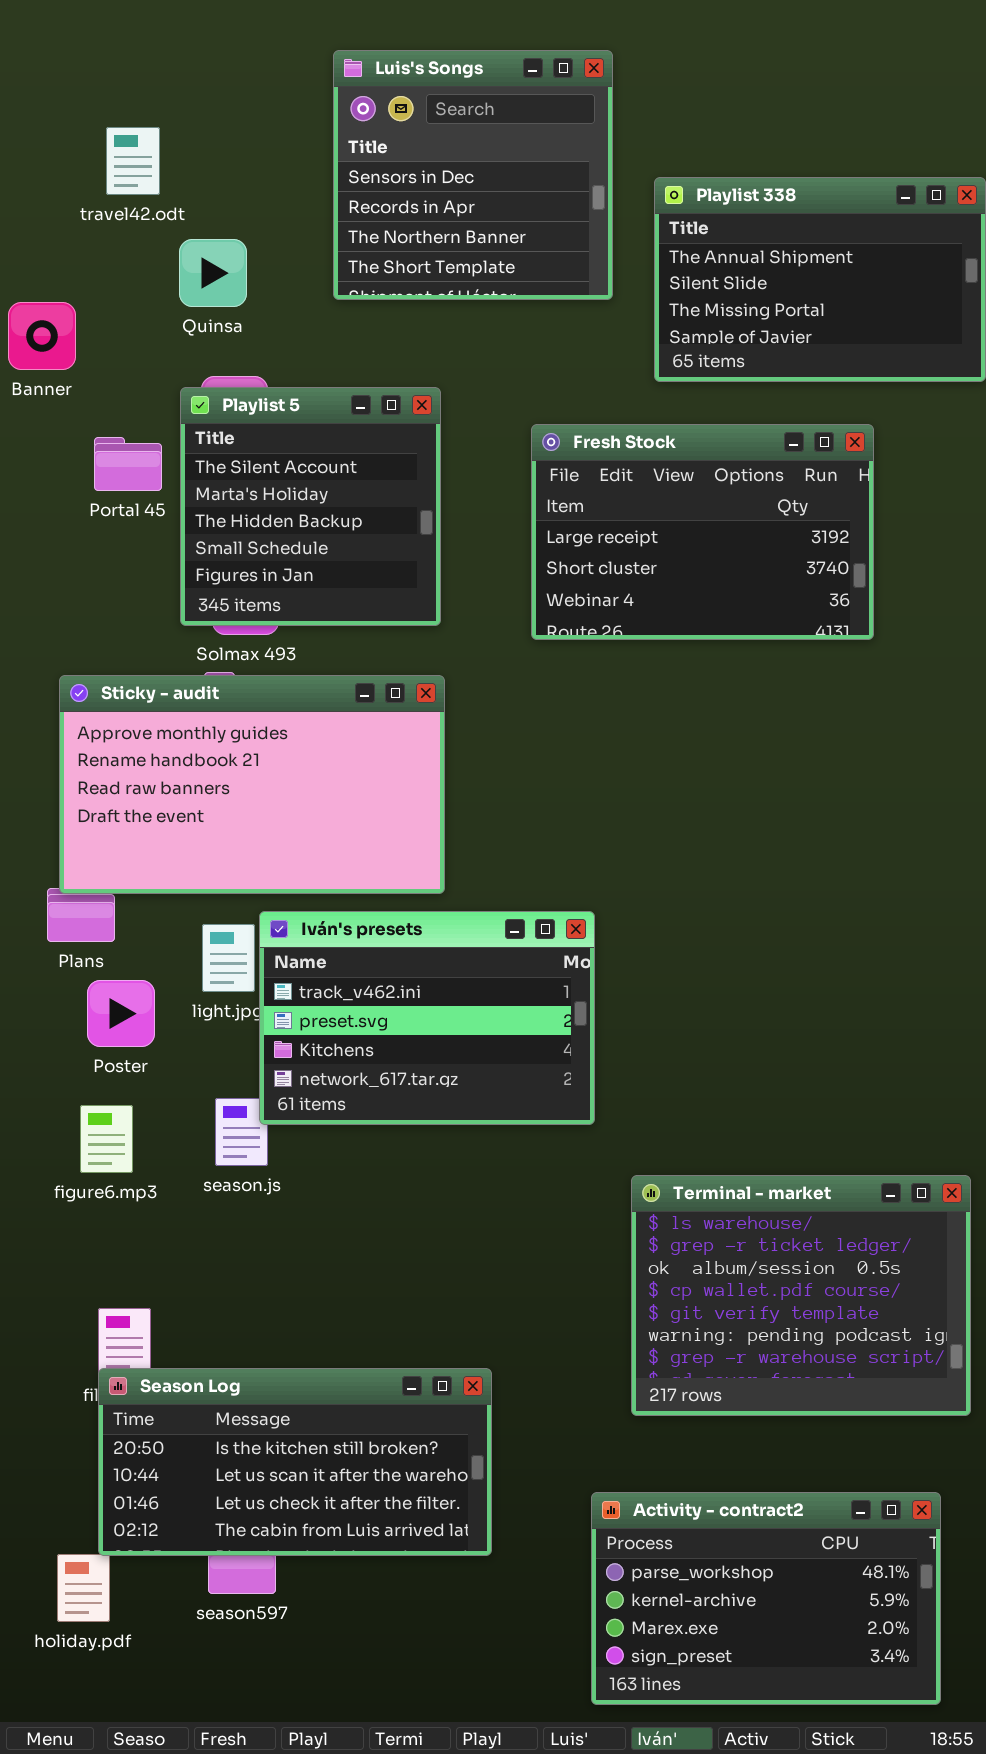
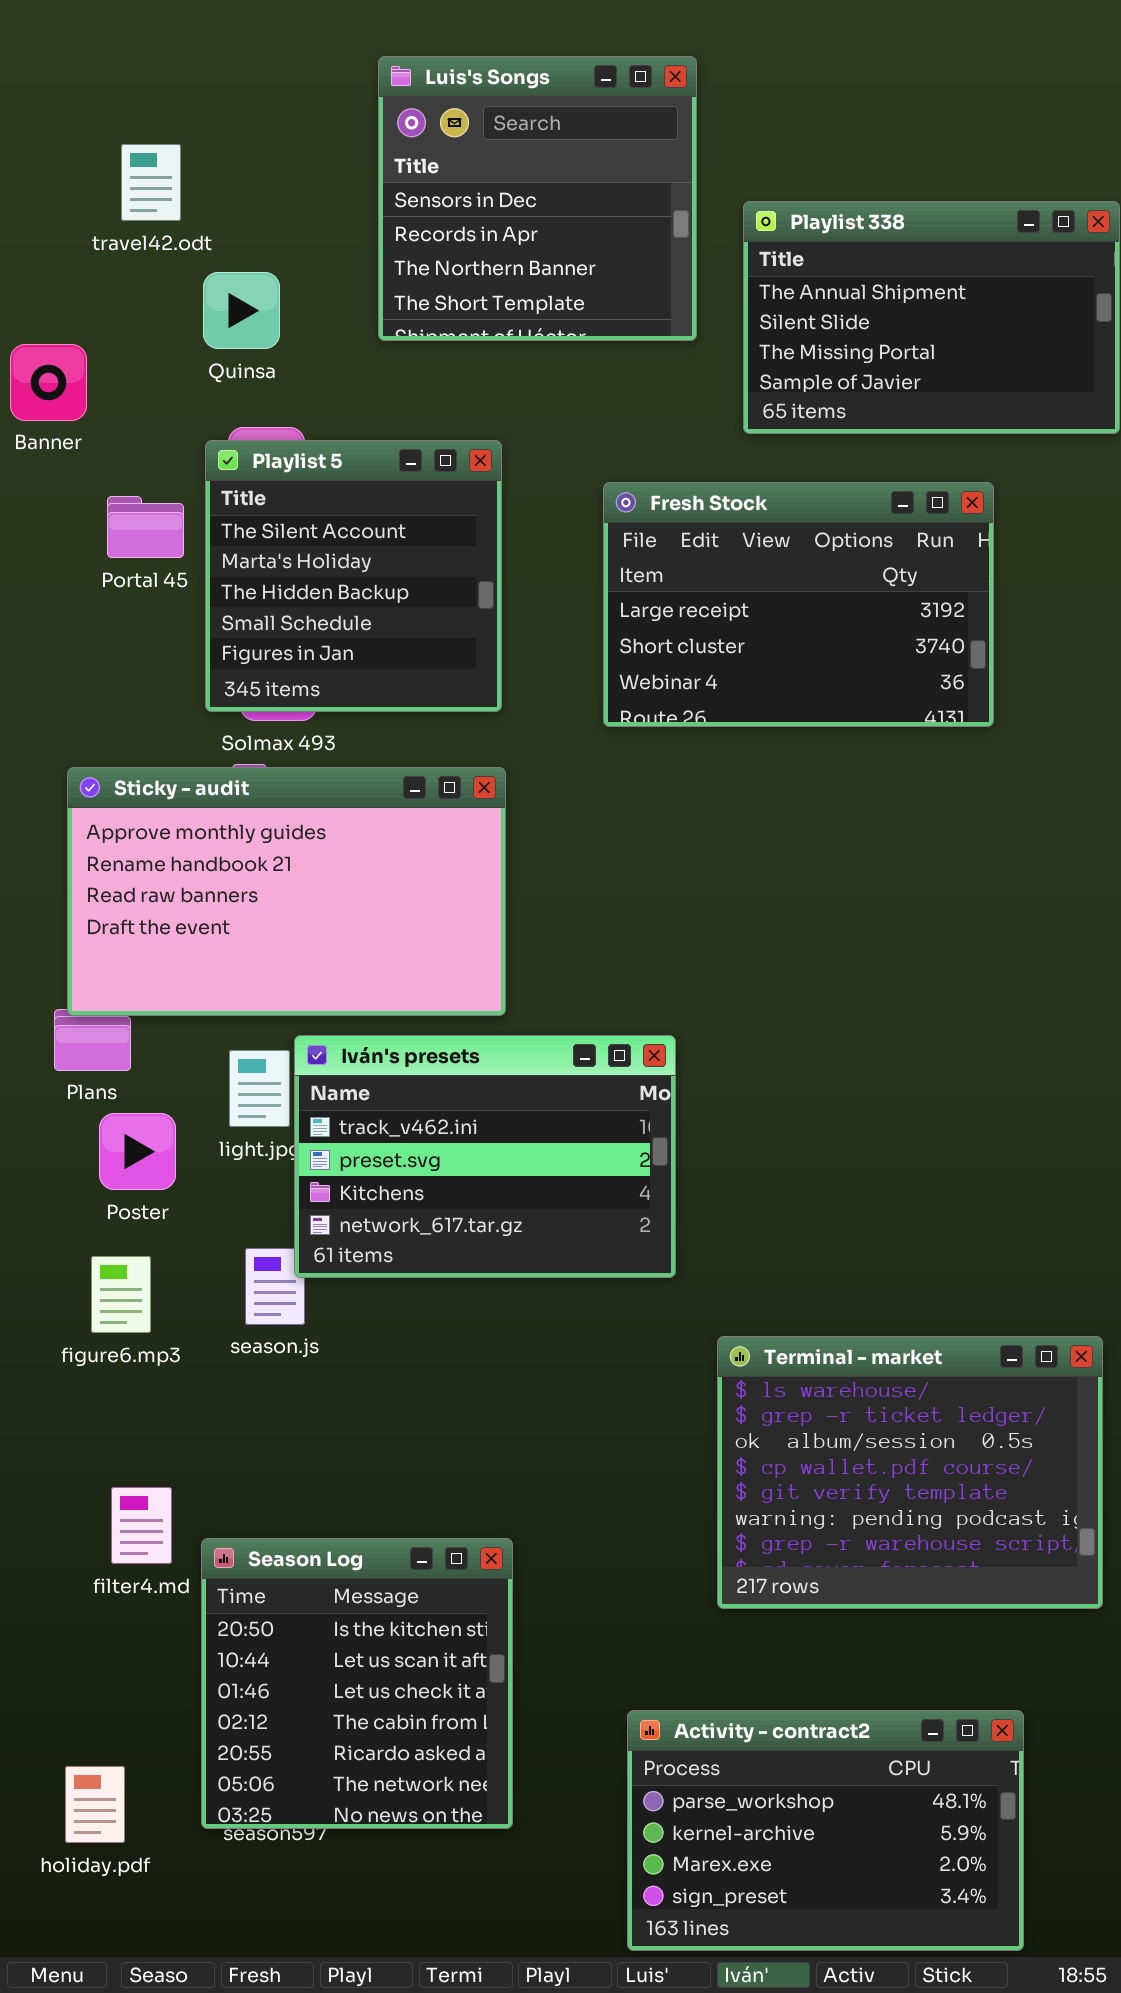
Season Log: [98,1368,492,1556] -> [201,1538,513,1829], moved, resized
Activity - contract2: [591,1492,941,1705] -> [627,1710,1024,1951], moved

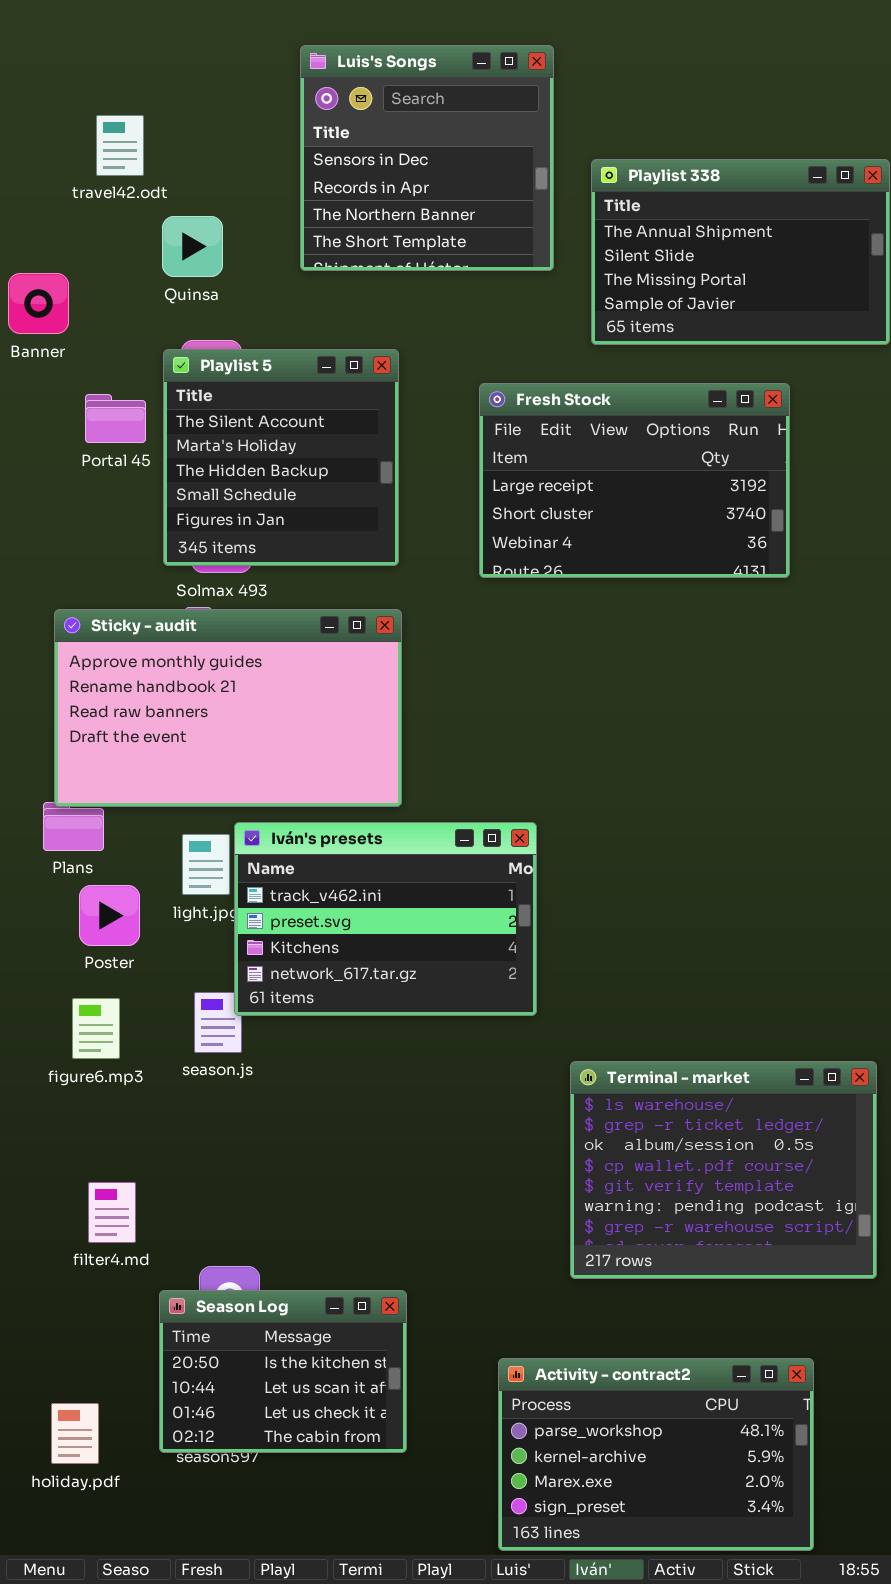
Season Log: [201,1538,513,1829] -> [159,1290,407,1453], resized

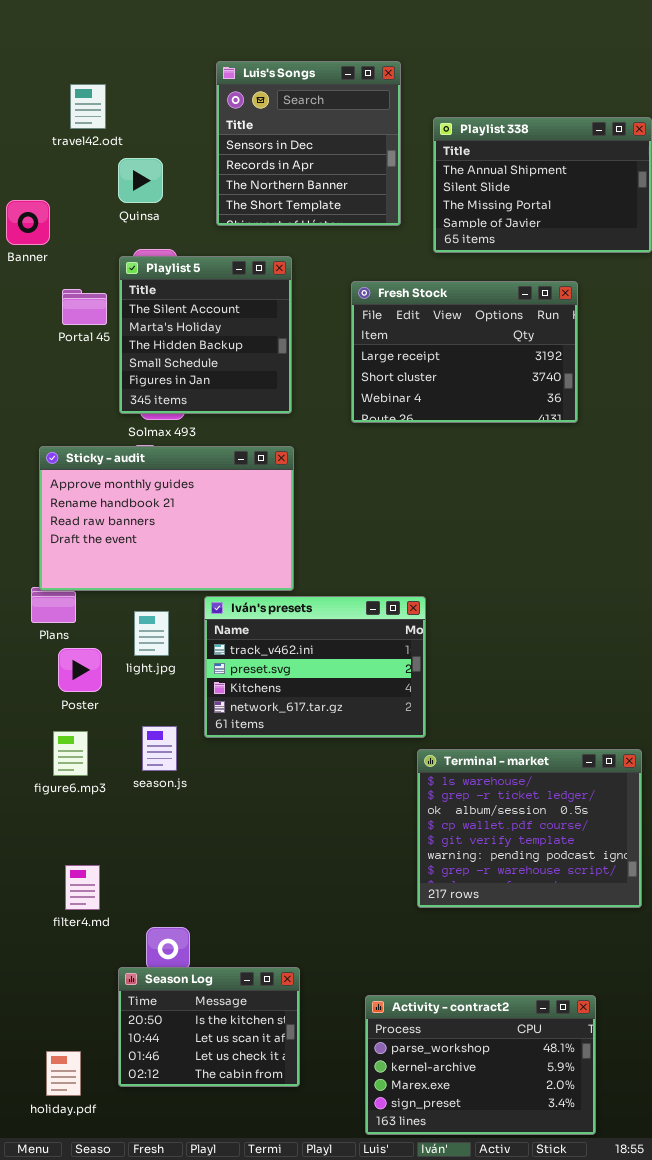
Luis's Songs: [300,45,554,271] -> [216,61,401,226], moved
Iván's presets: [234,822,537,1016] -> [204,596,426,738], moved
Terminal - market: [570,1061,877,1279] -> [417,749,642,908], moved
Season Log: [159,1290,407,1453] -> [118,967,300,1087], moved
holiday.pdf: [51,1403,99,1464] -> [46,1051,81,1096], moved

